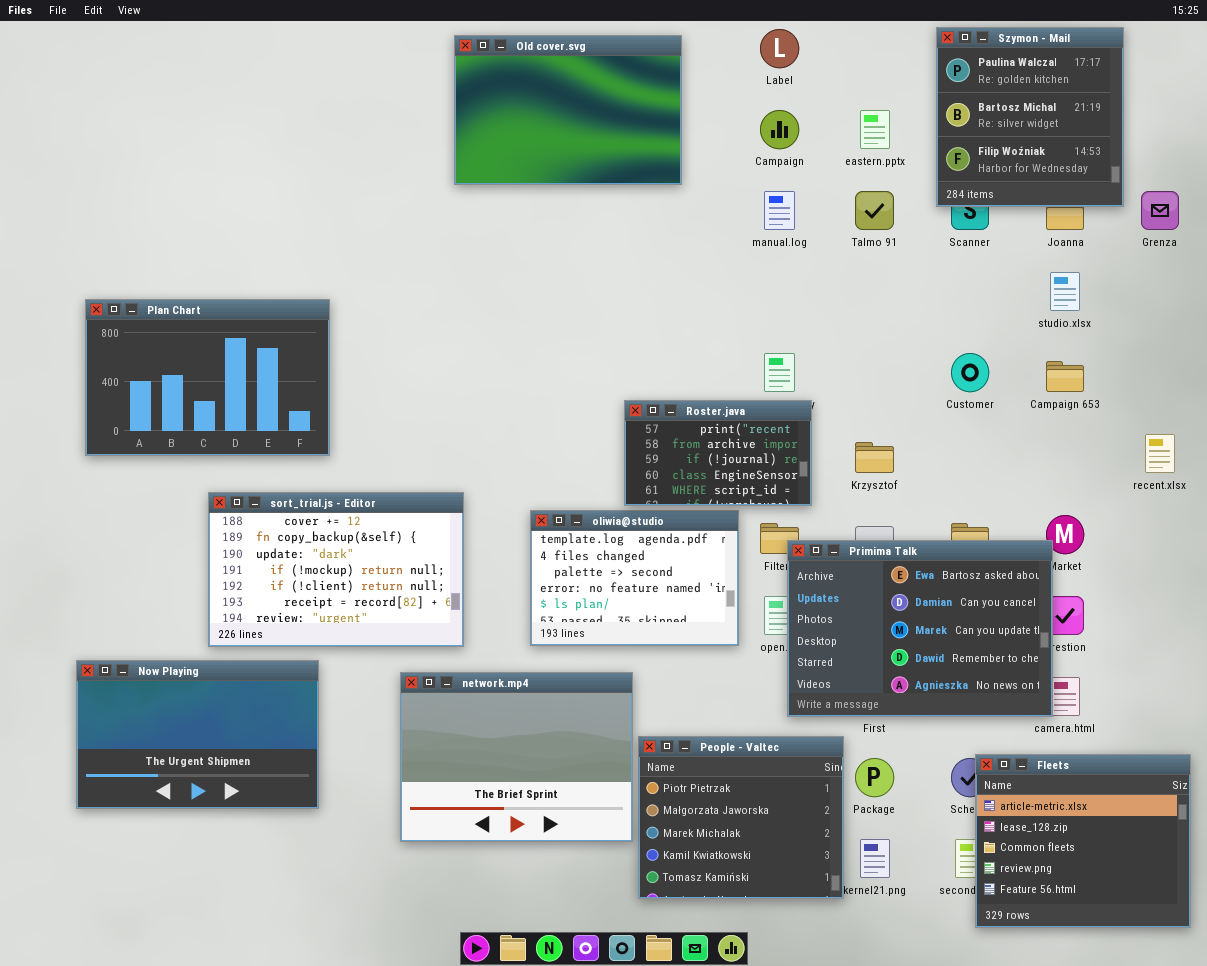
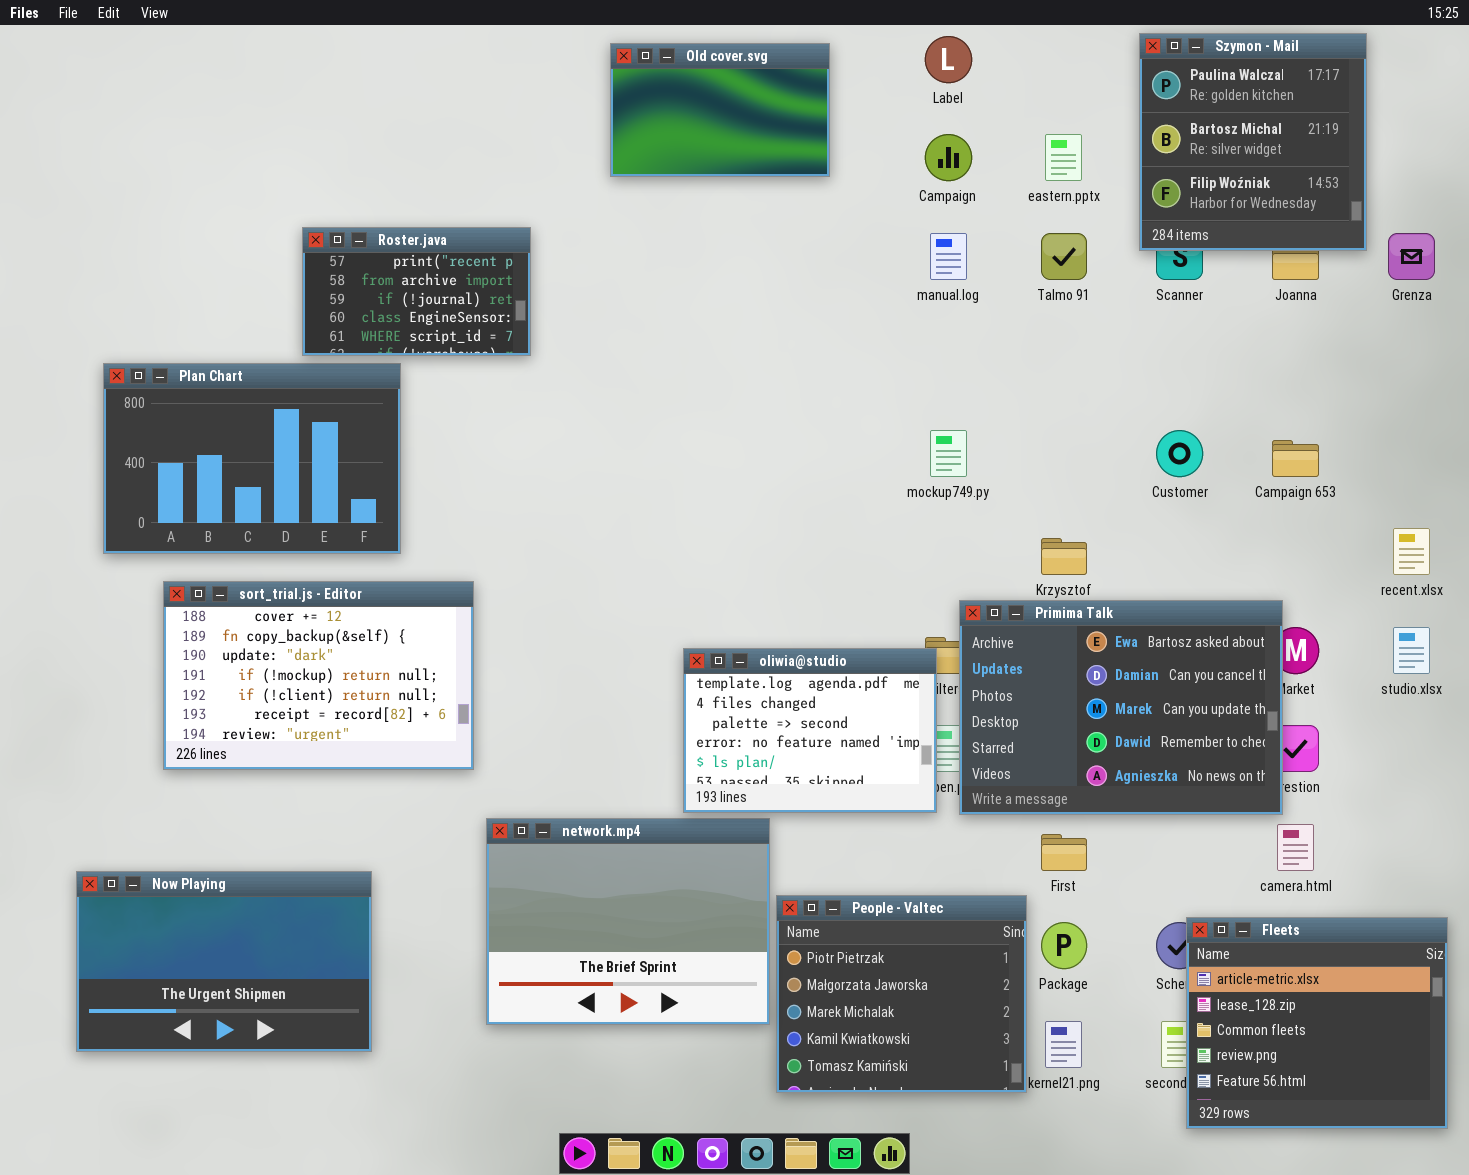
Old cover.svg: [454,35,682,185] -> [610,43,830,177], resized
studio.xlsx: [1050,272,1080,311] -> [1393,627,1430,674], moved
Roster.java: [624,400,812,506] -> [302,227,531,356], moved
sort_trial.js - Editor: [208,492,464,647] -> [163,581,474,770], moved
oliwia@studio: [530,510,739,646] -> [683,648,937,813], moved
Primima Talk: [787,540,1053,717] -> [959,600,1283,815], moved
Now Playing: [76,660,319,809] -> [76,871,372,1052], moved

